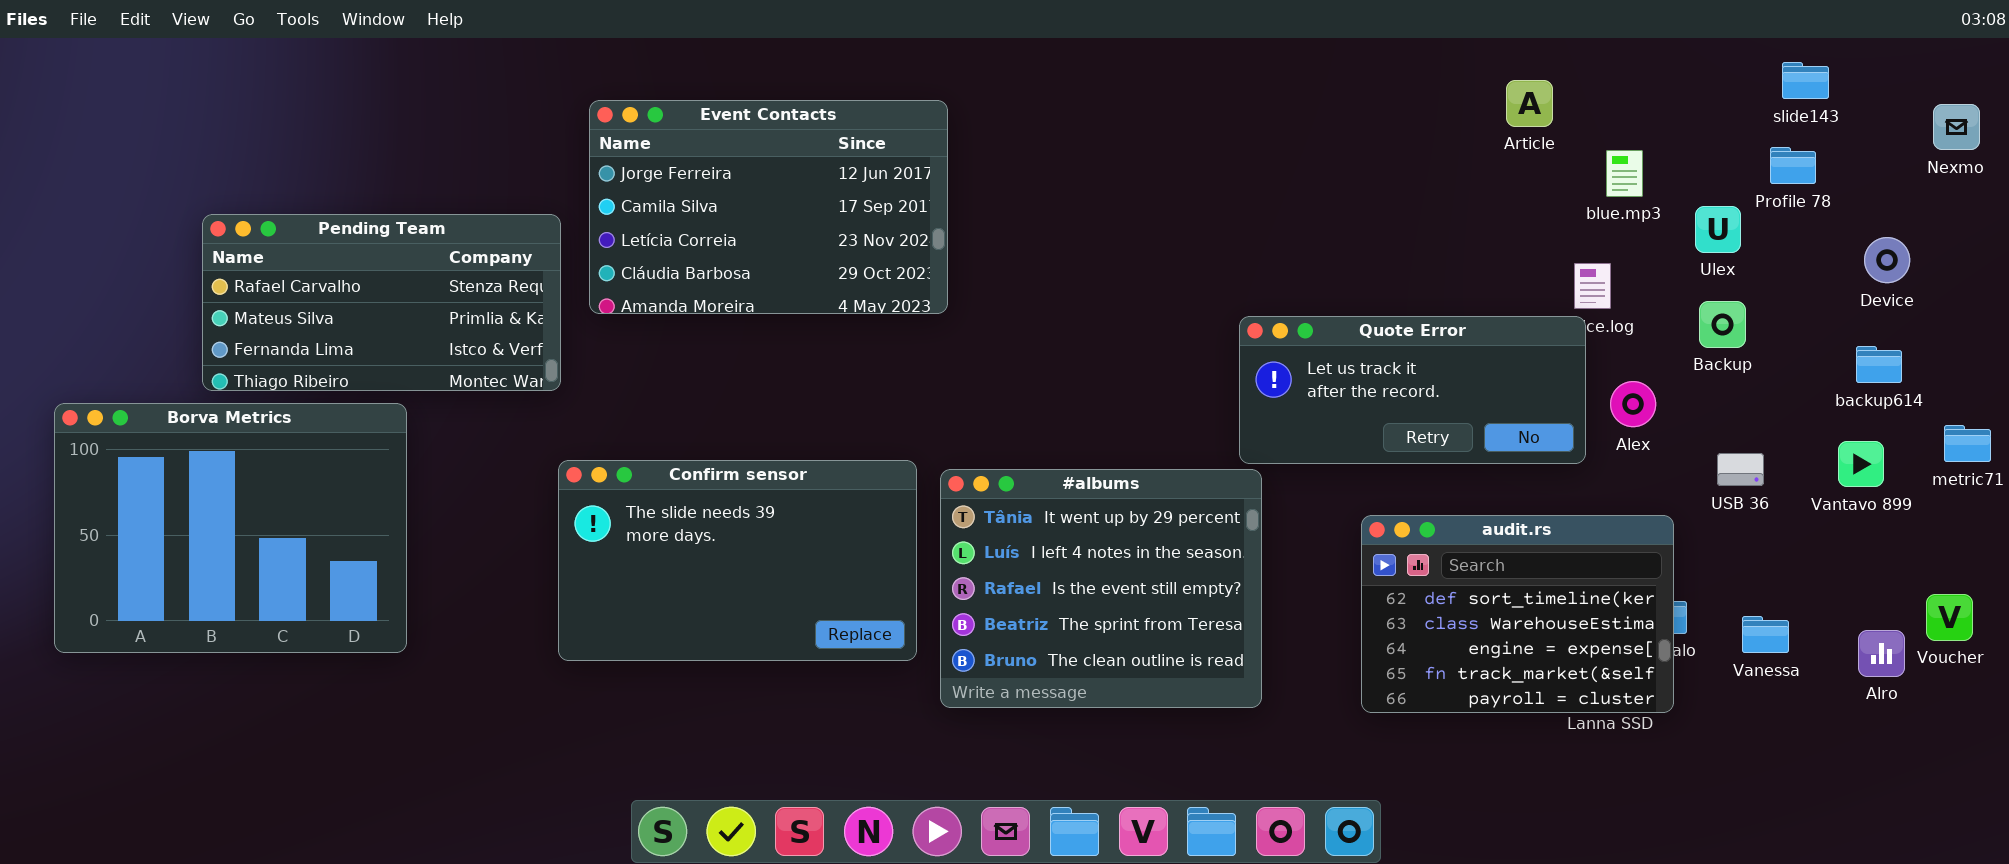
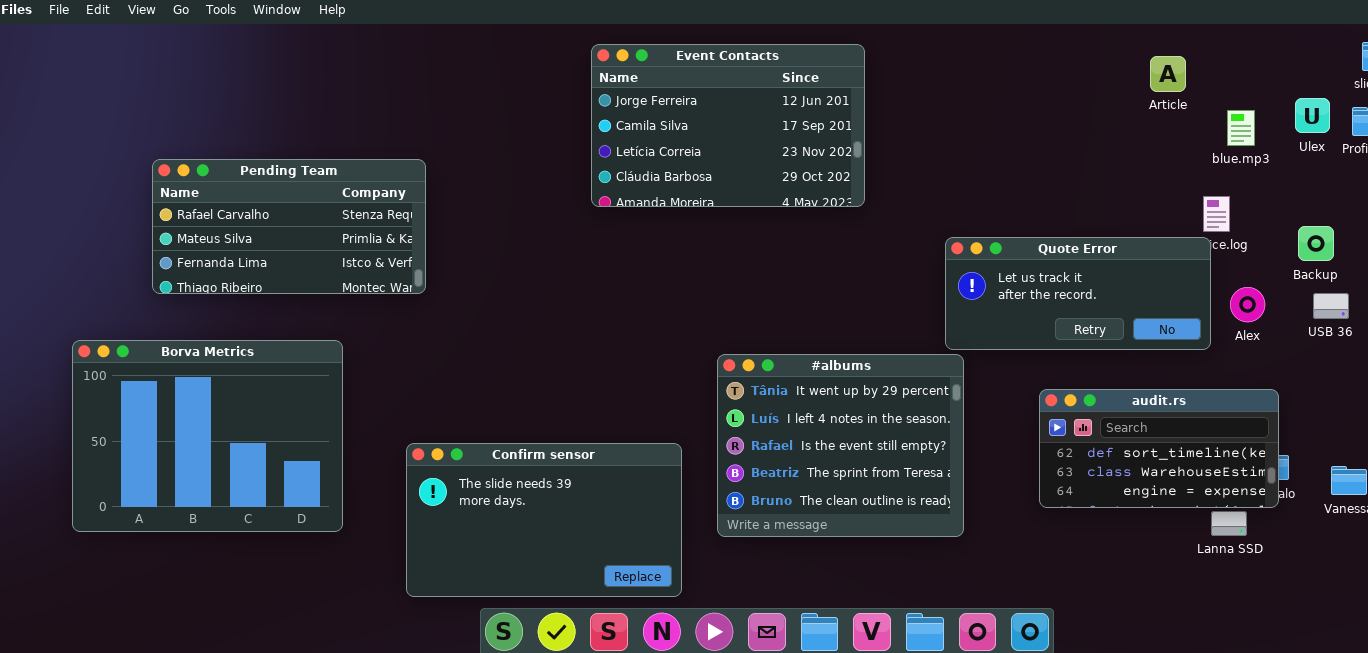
Event Contacts: [589,100,948,314] -> [591,44,865,207], moved
Ulex: [1695,206,1741,253] -> [1295,98,1330,133], moved
Borva Metrics: [54,403,407,653] -> [72,340,343,532], moved
USB 36: [1717,453,1764,486] -> [1313,293,1349,319], moved
Confirm sensor: [558,460,917,661] -> [406,443,682,597], moved
audit.rs: [1361,515,1674,713] -> [1039,389,1279,508], resized

